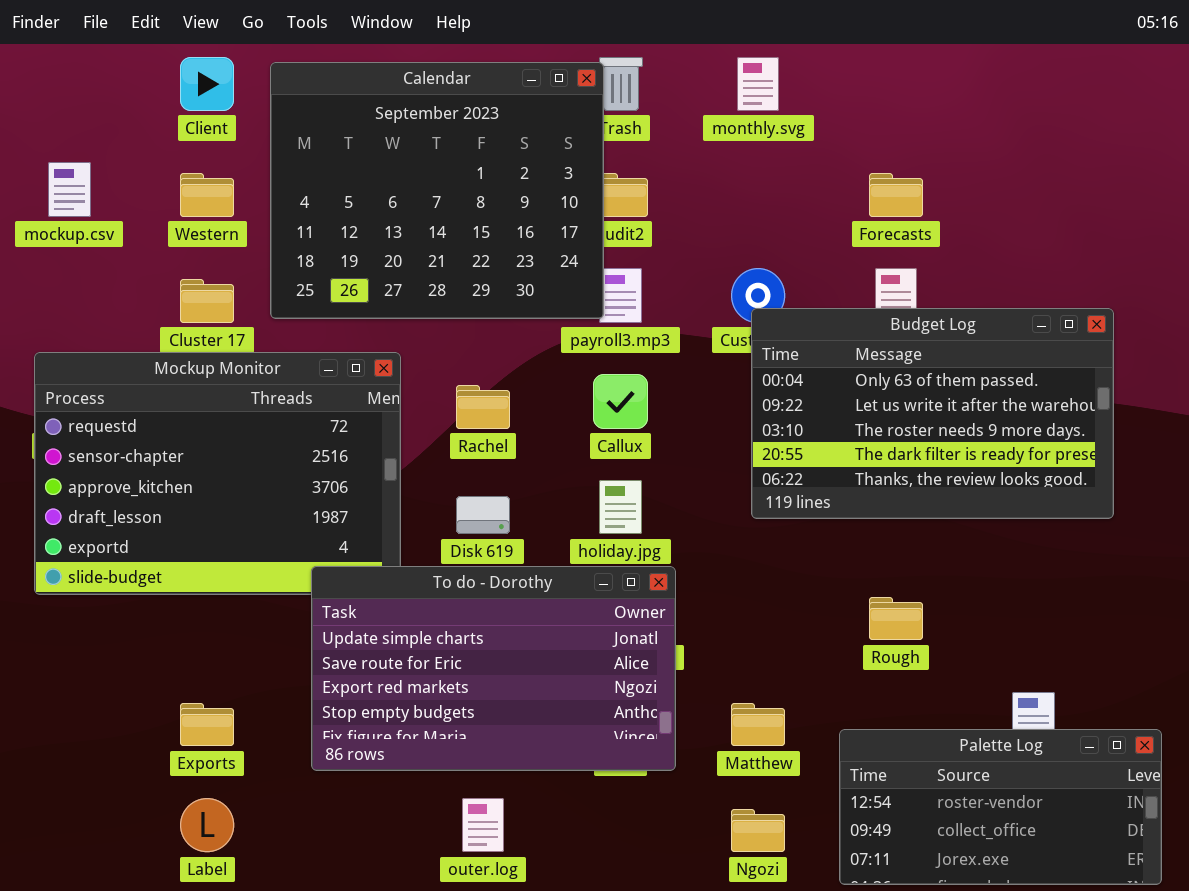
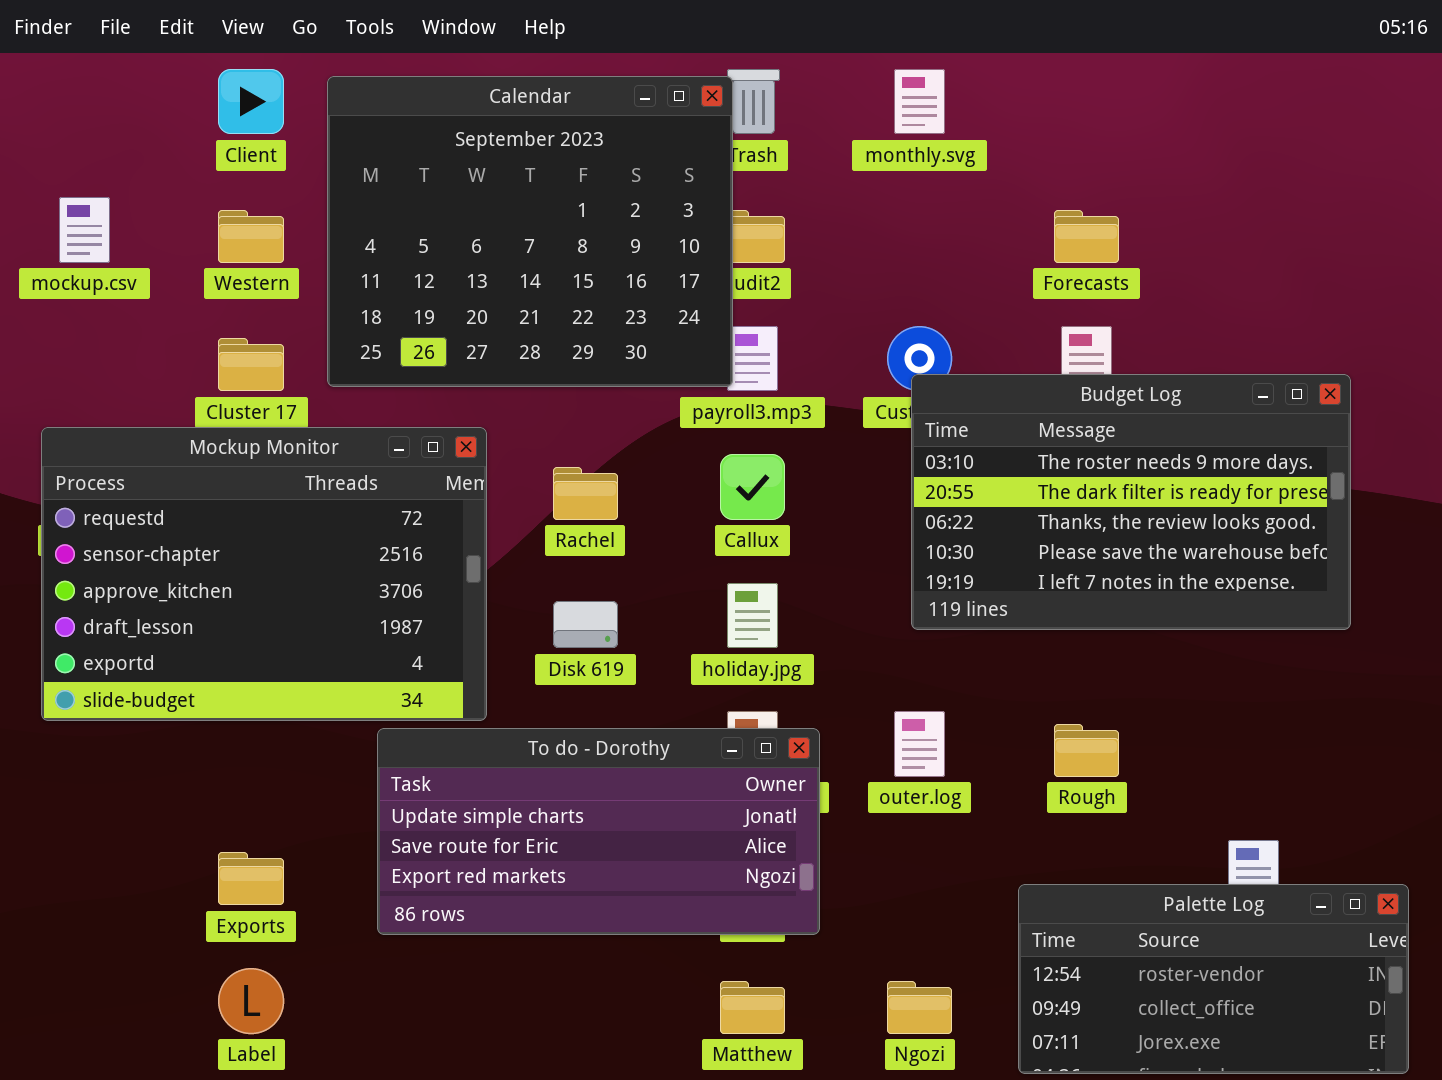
Budget Log: [751,308,1114,519] -> [911,374,1351,630], scrolled down 2 rows
To do - Dorothy: [311,566,676,771] -> [377,728,820,935], resized
Matthew: [731,703,785,746] -> [720,981,785,1034], moved
outer.log: [462,798,504,852] -> [894,711,945,777], moved

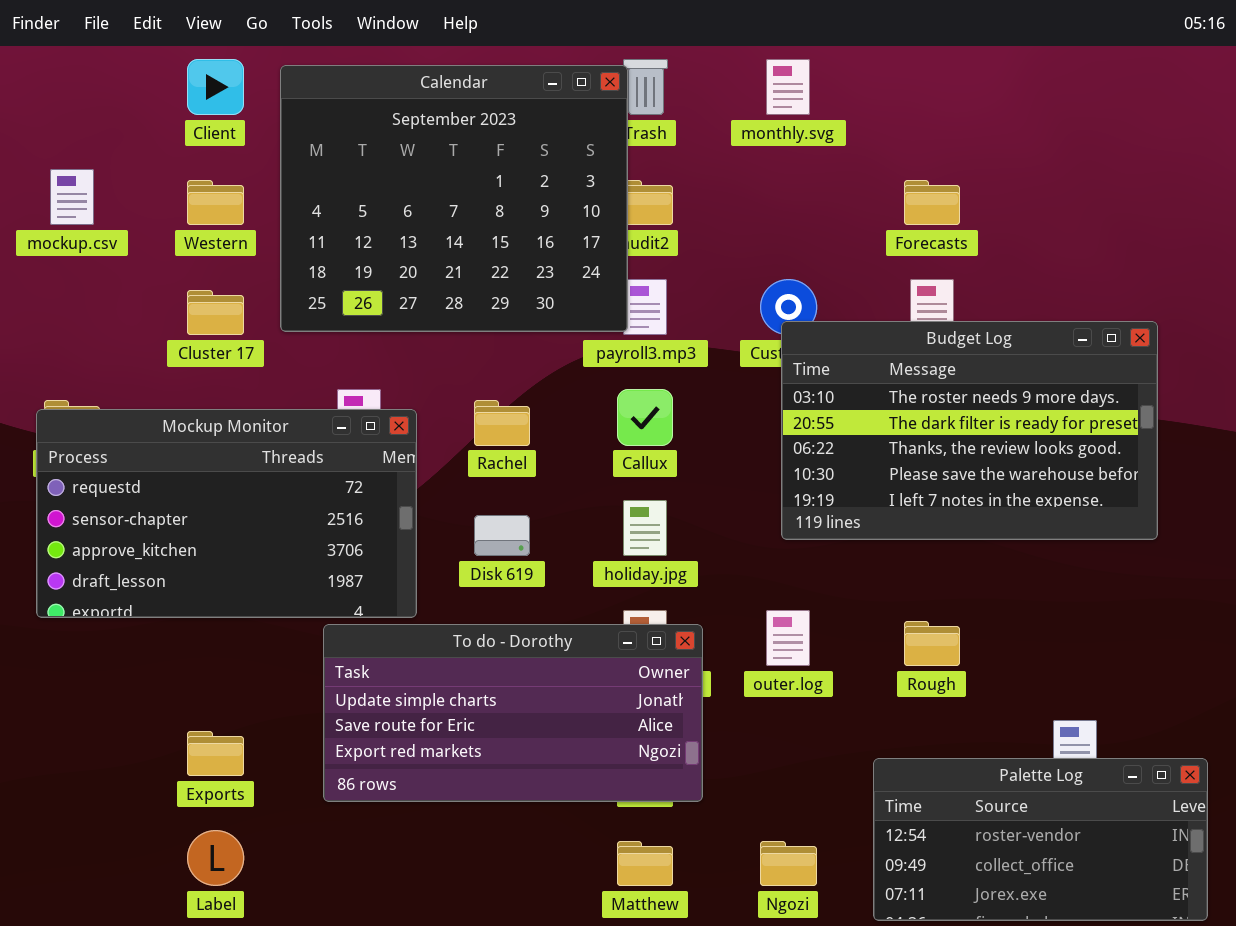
Mockup Monitor: [41,427,487,721] -> [36,409,417,618], resized

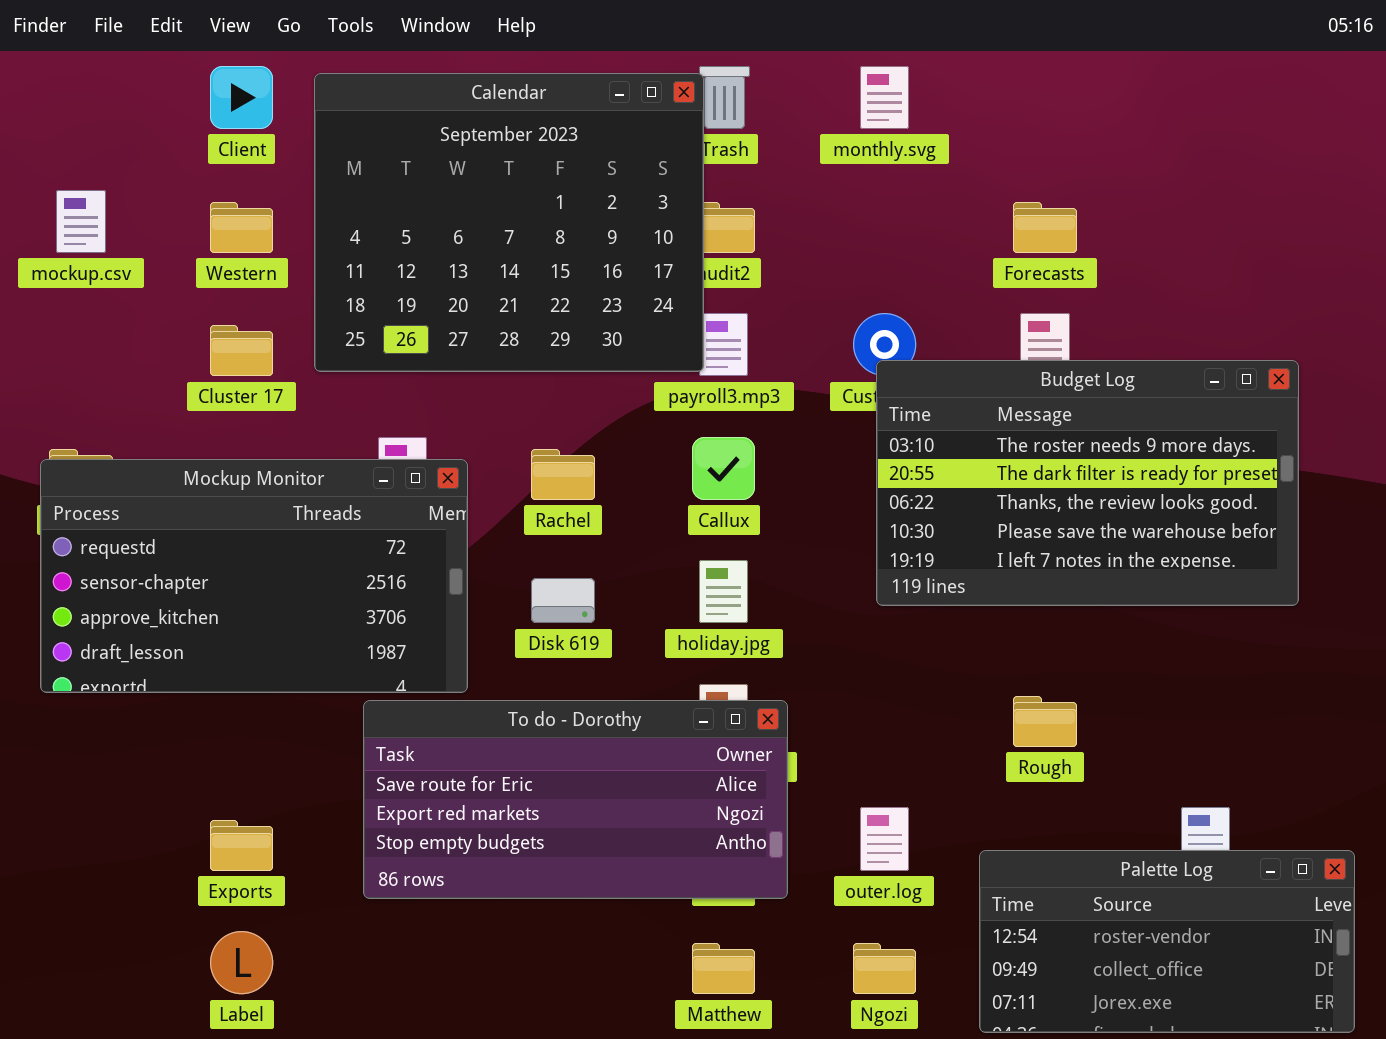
outer.log: [766,610,810,666] -> [860,807,909,871], moved
To do - Dorothy: [323,624,703,802] -> [363,700,788,899], scrolled down 1 row

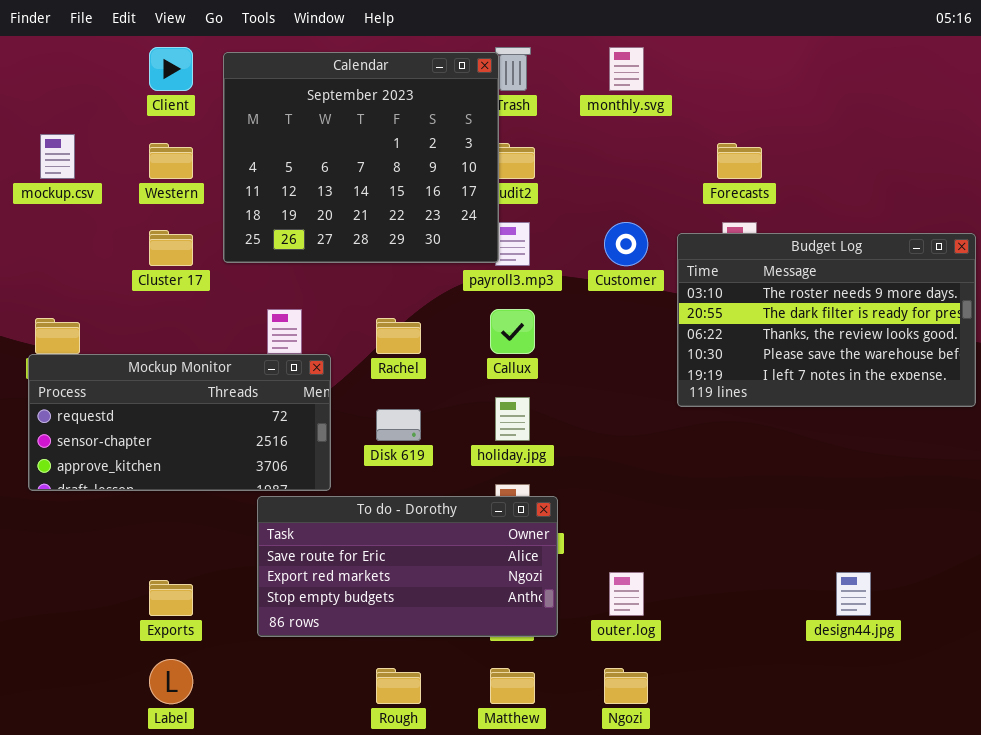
Budget Log: [876,360,1299,606] -> [677,233,976,407], moved
Mockup Monitor: [40,459,468,693] -> [28,354,331,491], resized
Rough: [1013,696,1077,747] -> [376,668,421,704], moved
Palette Log: [979,850,1355,1033] -> none, closed

